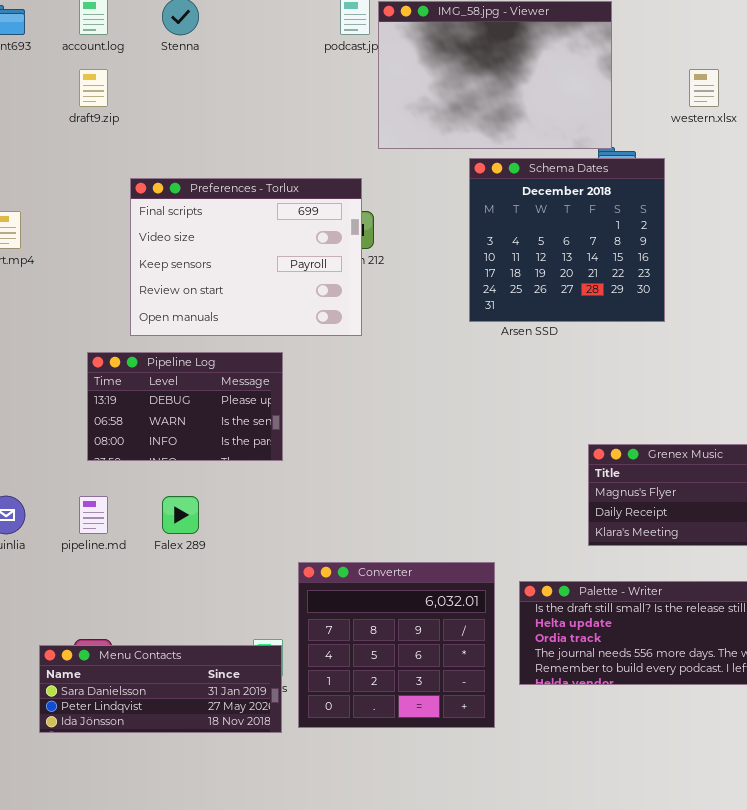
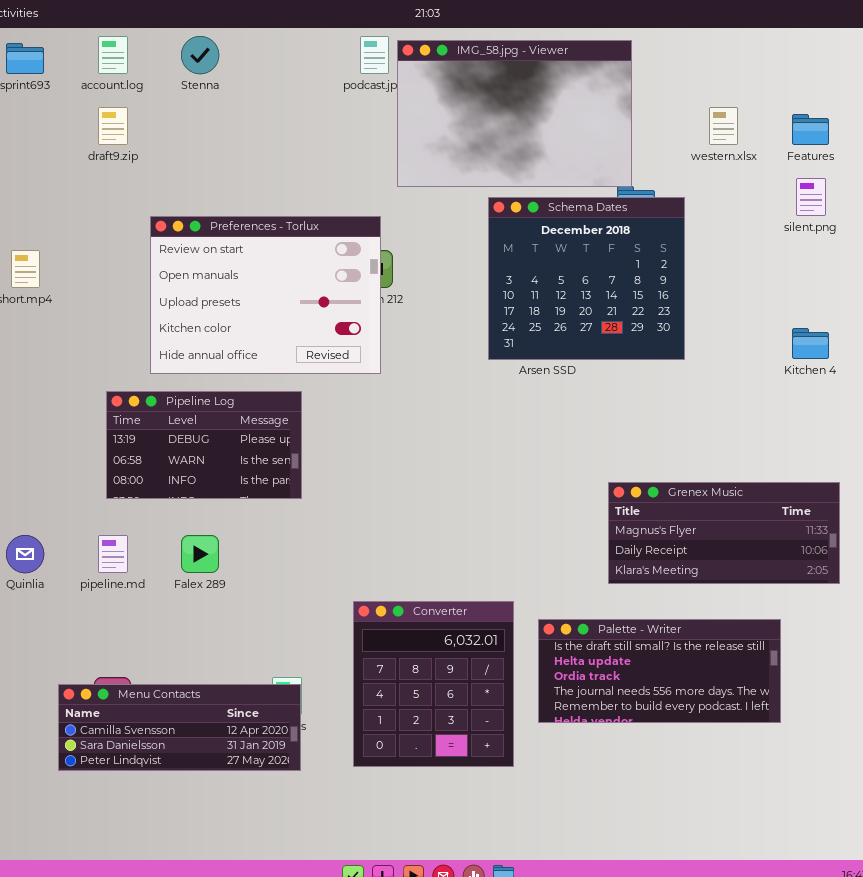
Preferences - Torlux: [130,178,362,336] -> [150,216,381,374], scrolled down 3 rows
Converter: [298,562,495,728] -> [353,601,514,767], resized
Menu Contacts: [39,645,282,733] -> [58,684,301,771], scrolled up 1 row

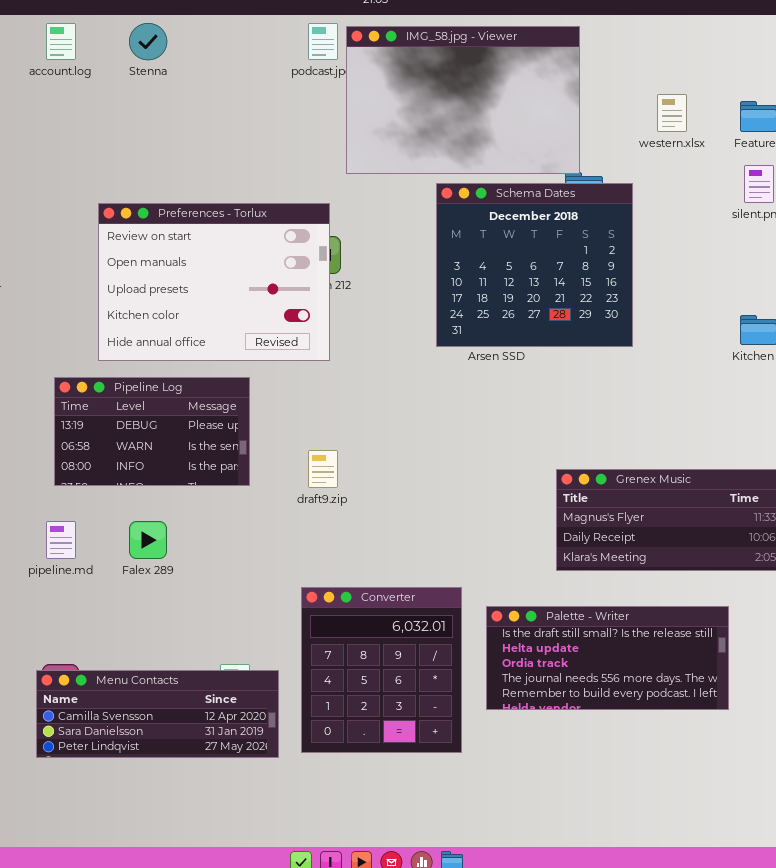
draft9.zip: [98,107,128,145] -> [308,450,338,488], moved
Menu Contacts: [58,684,301,771] -> [36,670,279,758], moved

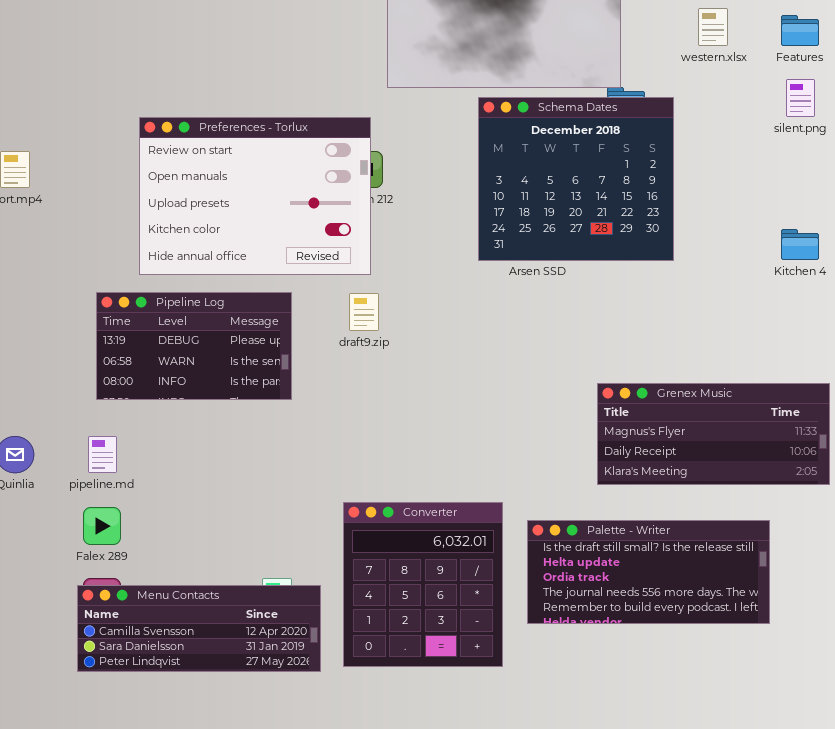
draft9.zip: [308,450,338,488] -> [349,293,379,331], moved
Falex 289: [129,521,167,559] -> [83,507,121,545], moved

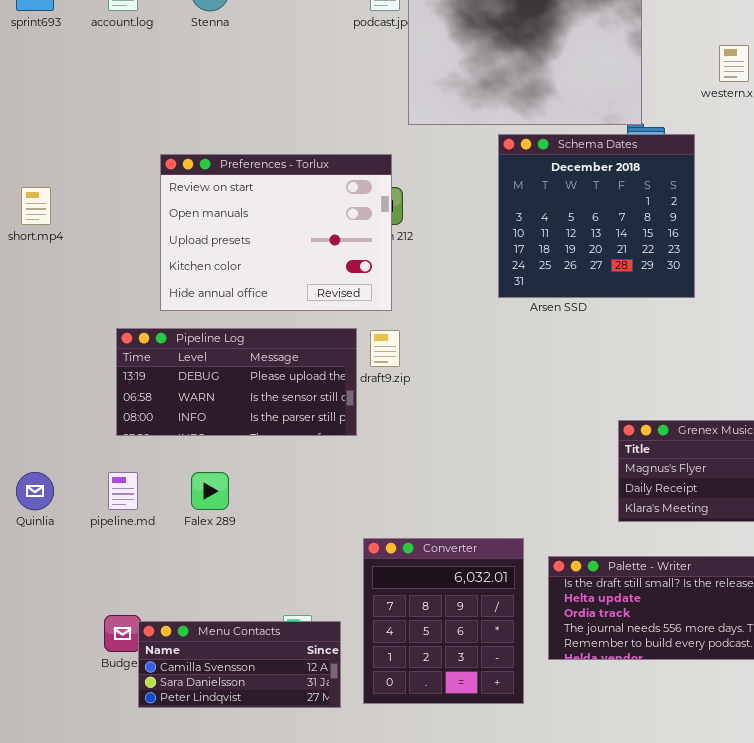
Pipeline Log: [96,292,292,400] -> [116,328,357,436], resized
Falex 289: [83,507,121,545] -> [191,472,229,510], moved
Menu Contacts: [77,585,321,672] -> [138,621,341,708], resized

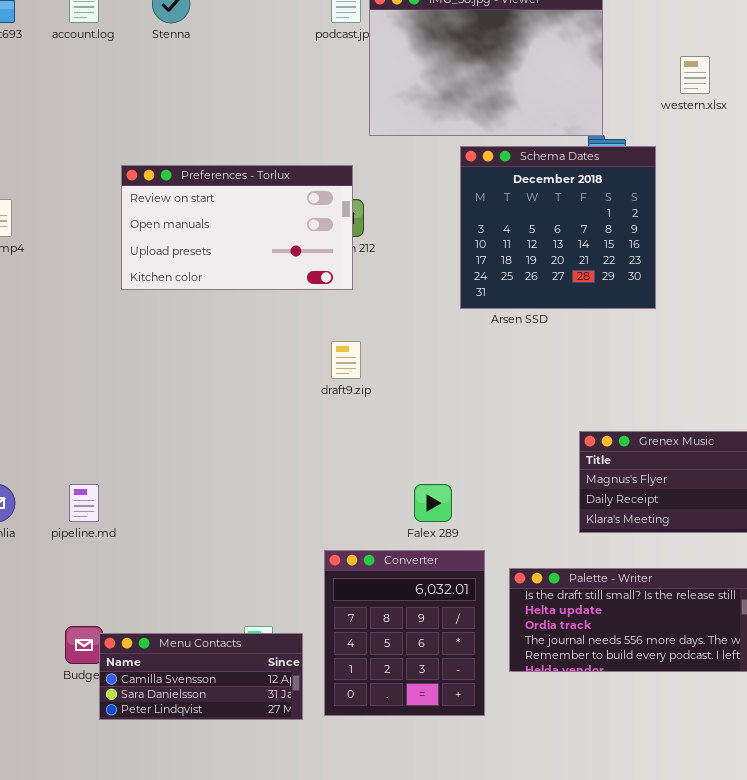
Preferences - Torlux: [160,154,392,311] -> [121,165,353,290], resized
Pipeline Log: [116,328,357,436] -> none, closed
Falex 289: [191,472,229,510] -> [414,484,452,522], moved

